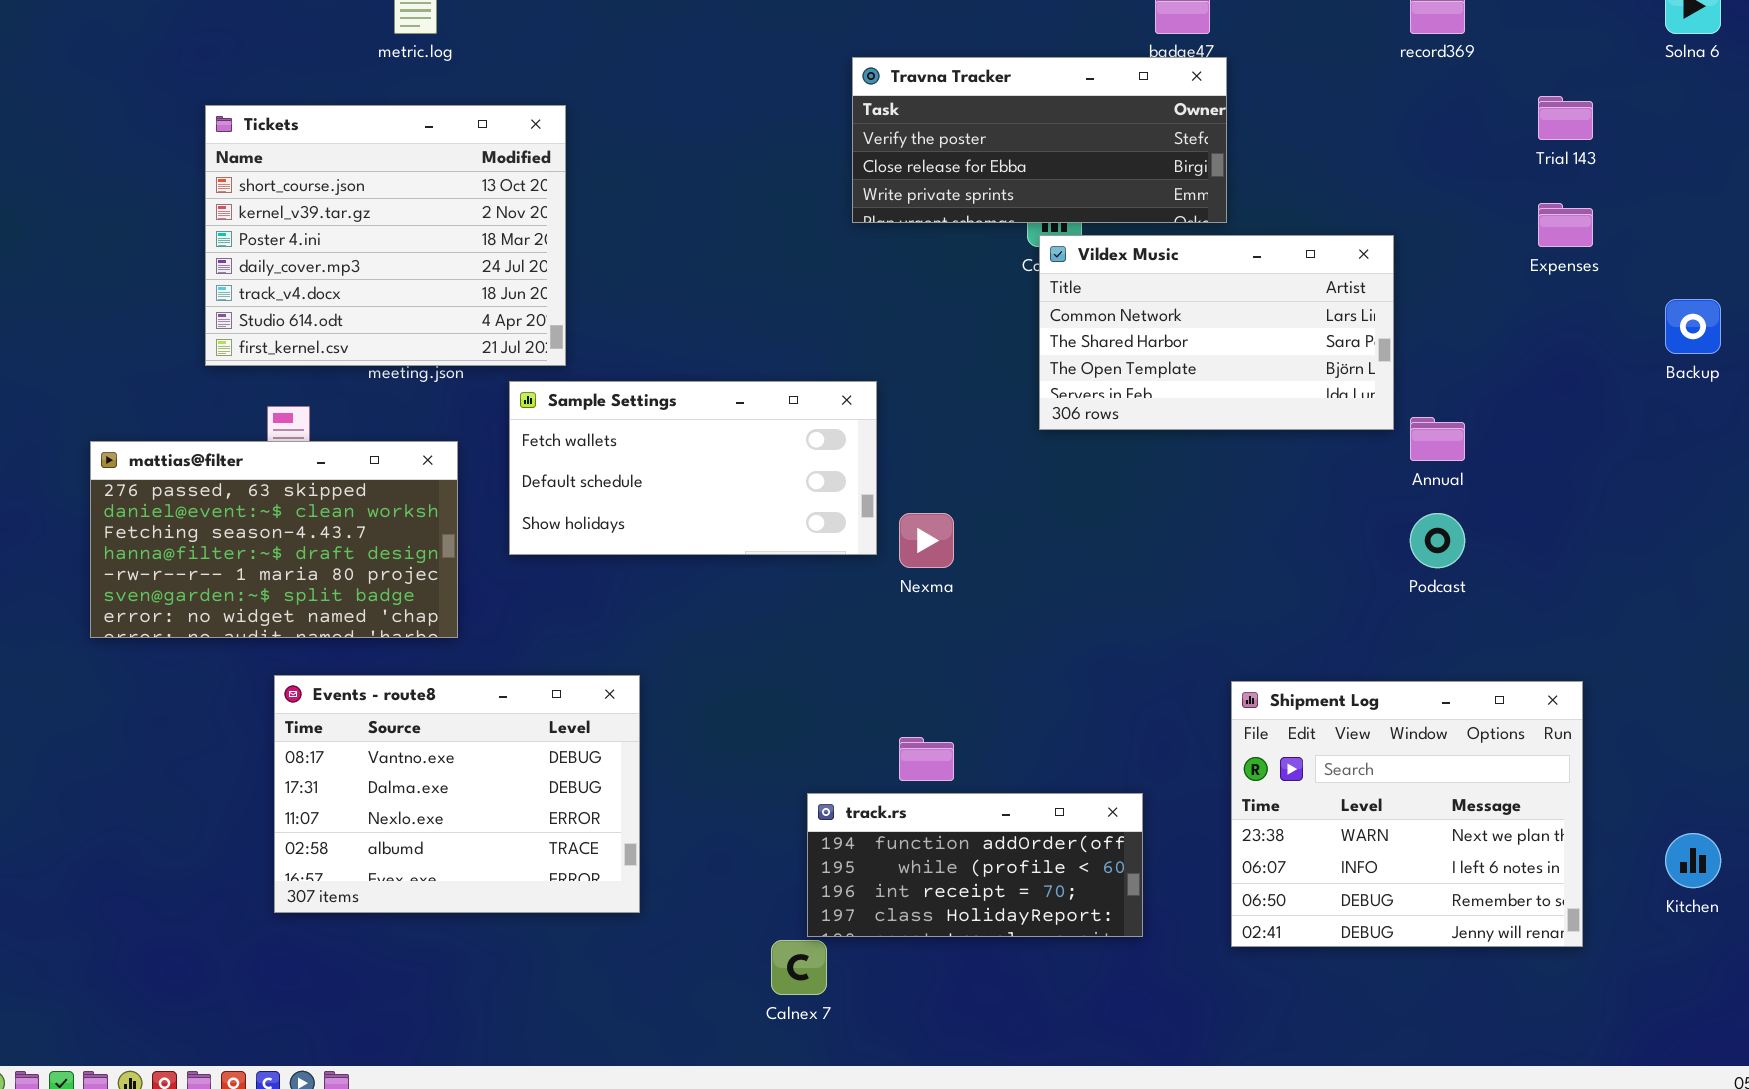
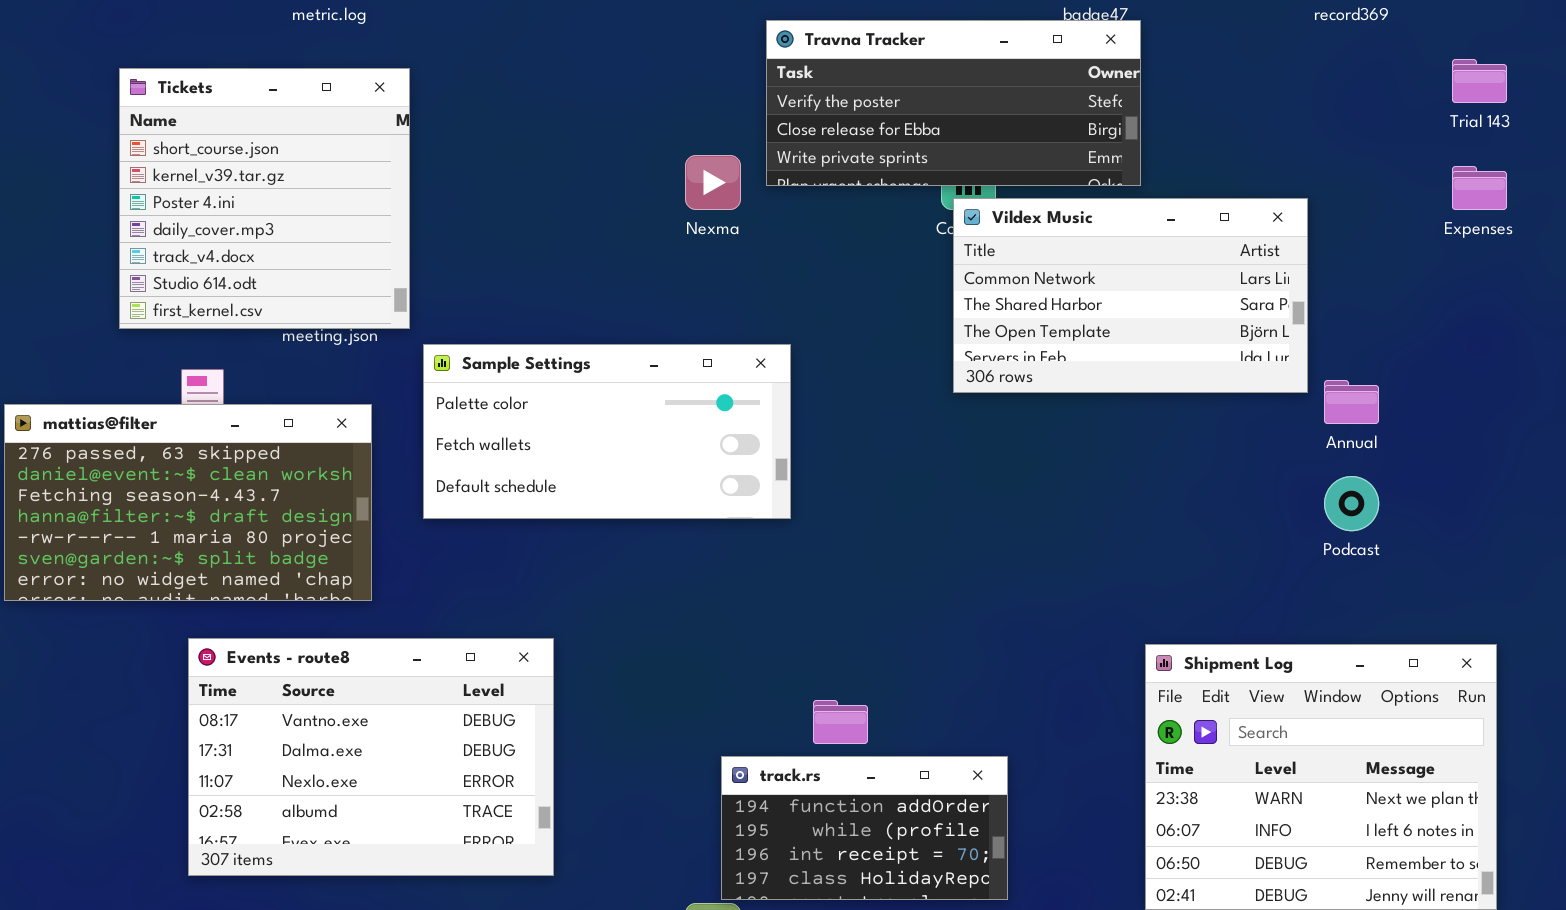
Tickets: [205,105,566,366] -> [119,68,410,329], resized
Sample Settings: [509,381,877,555] -> [423,344,791,519], scrolled up 1 row
Nexma: [899,513,954,568] -> [685,155,741,210], moved
track.rs: [807,793,1143,937] -> [721,756,1008,900], resized

